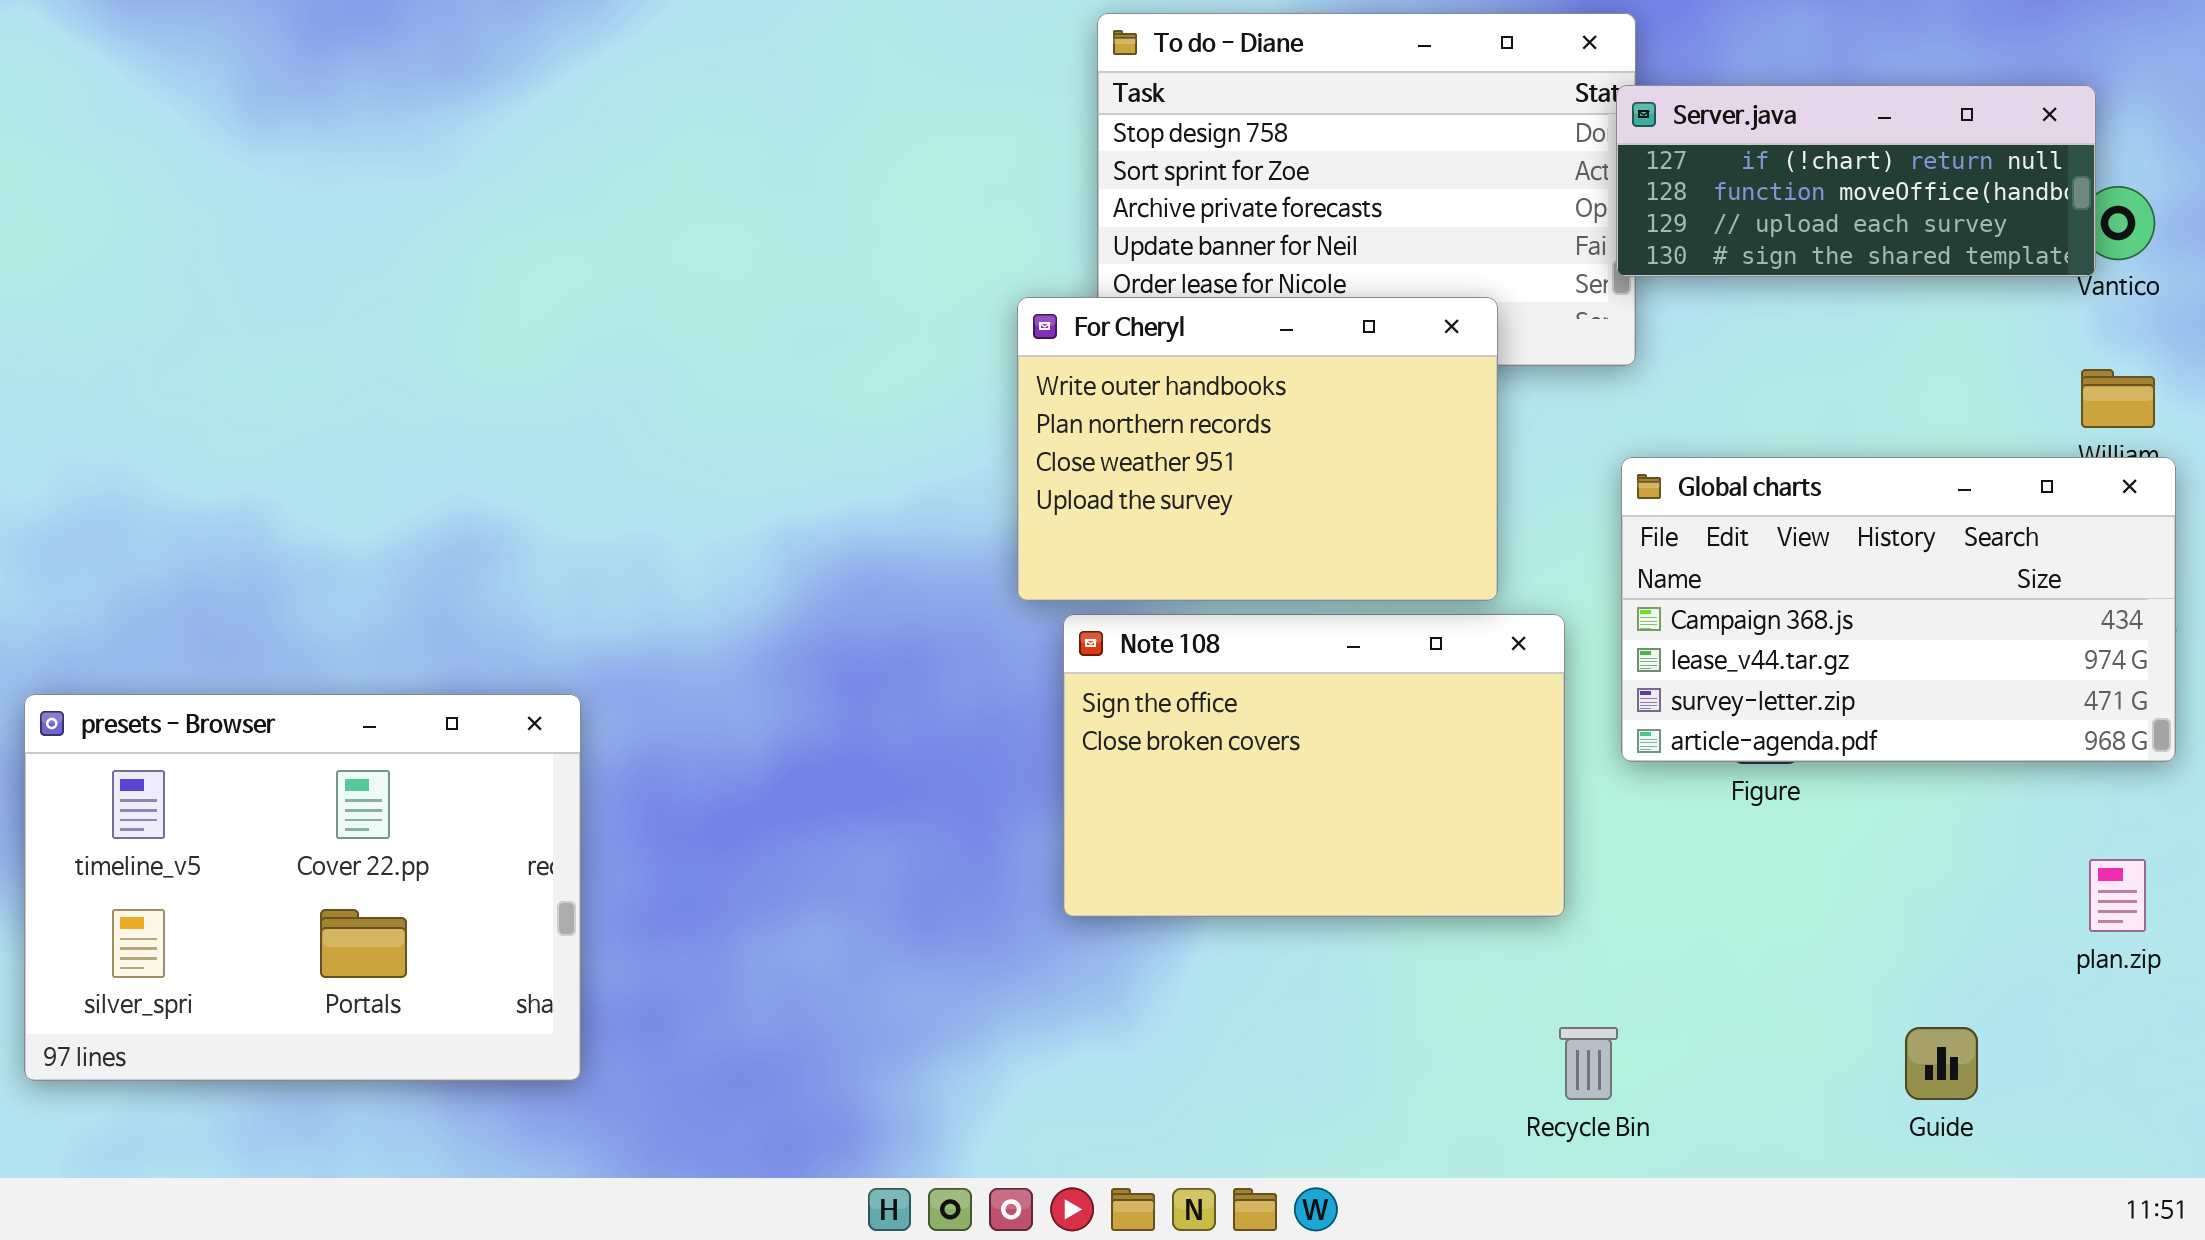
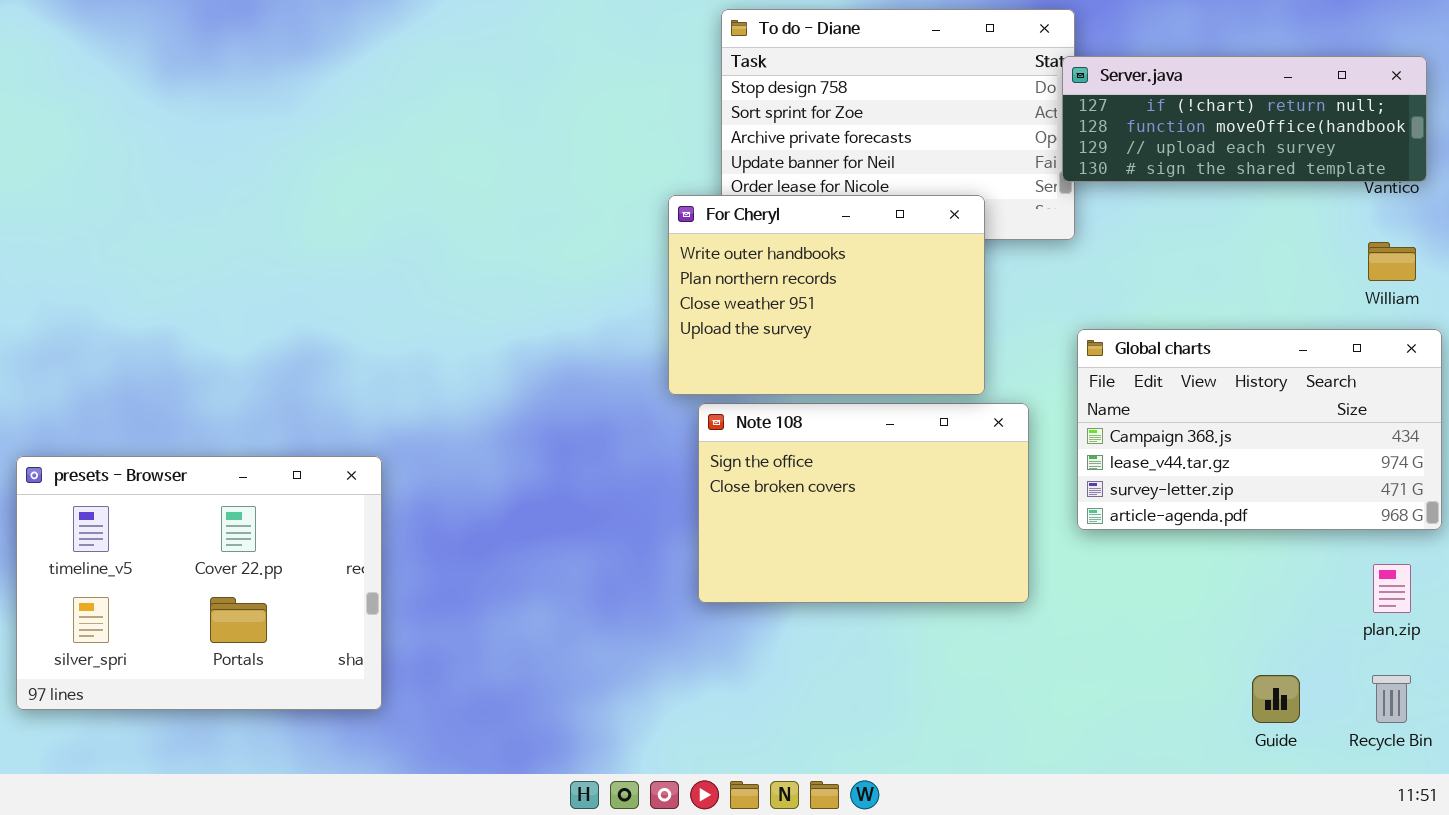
Server.java: [1616,85,2096,277] -> [1062,56,1427,182], resized
Global charts: [1621,457,2176,762] -> [1077,329,1442,530], moved
Recycle Bin: [1559,1027,1618,1100] -> [1372,675,1411,723], moved

